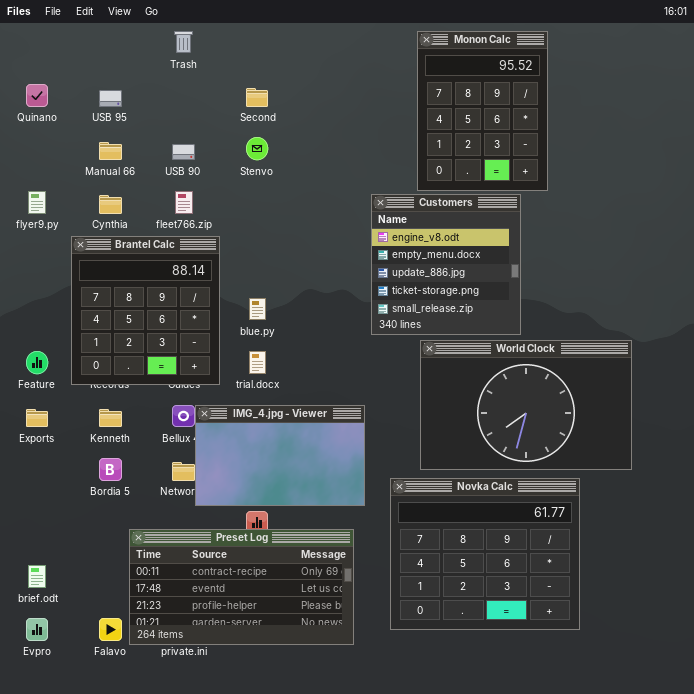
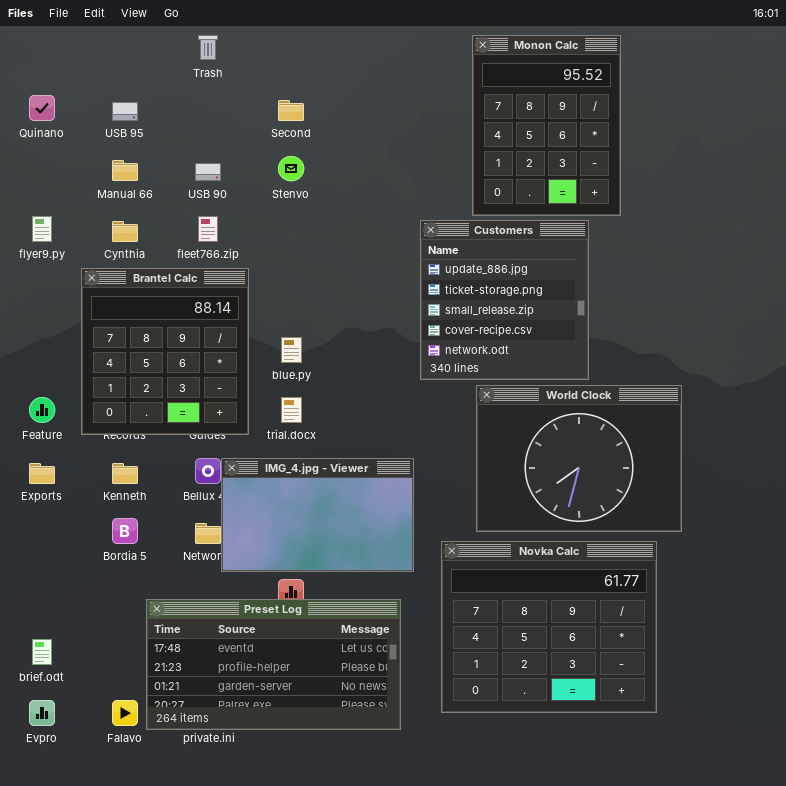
Customers: [371,194,521,335] -> [420,220,589,380], scrolled down 2 rows
World Clock: [420,340,632,470] -> [476,385,682,532], resized
Preset Log: [129,529,354,645] -> [146,599,401,730], scrolled down 1 row

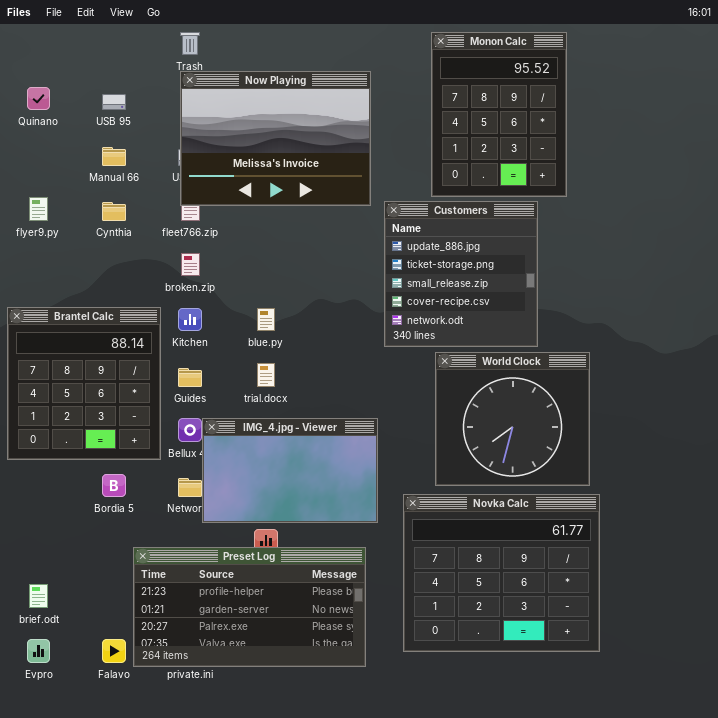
Now Playing: none -> [180,71,371,206], opened
Brantel Calc: [81,268,249,435] -> [7,307,161,460], moved
World Clock: [476,385,682,532] -> [435,352,590,486], resized
Preset Log: [146,599,401,730] -> [133,547,366,667], scrolled down 1 row

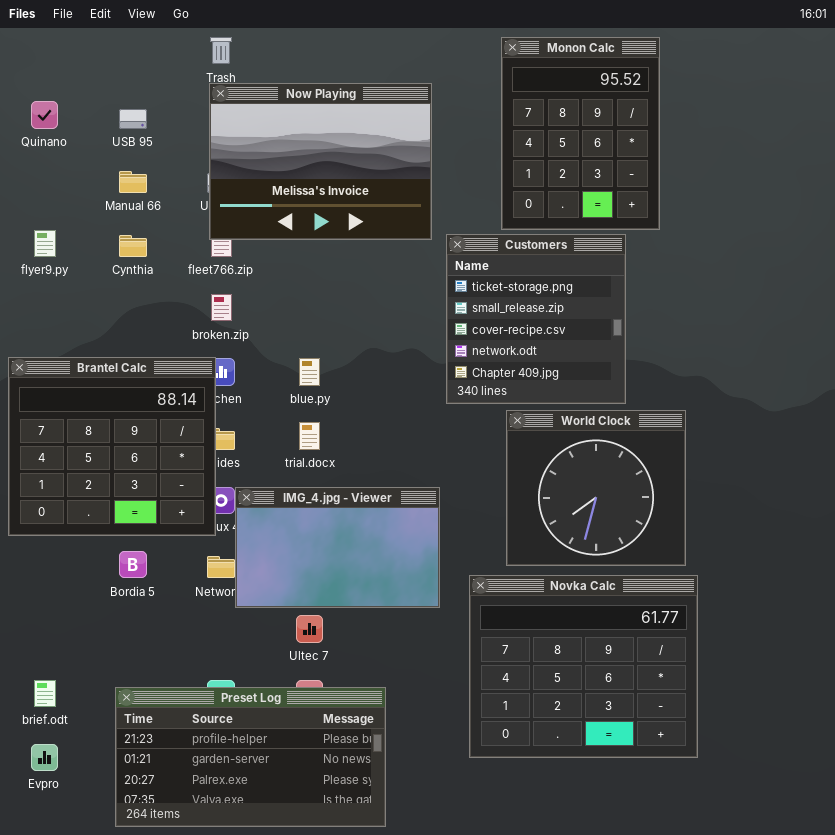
Customers: [384,201,538,347] -> [446,234,626,404], scrolled down 1 row
Brantel Calc: [7,307,161,460] -> [8,357,216,536], resized
Preset Log: [133,547,366,667] -> [115,687,386,827], moved

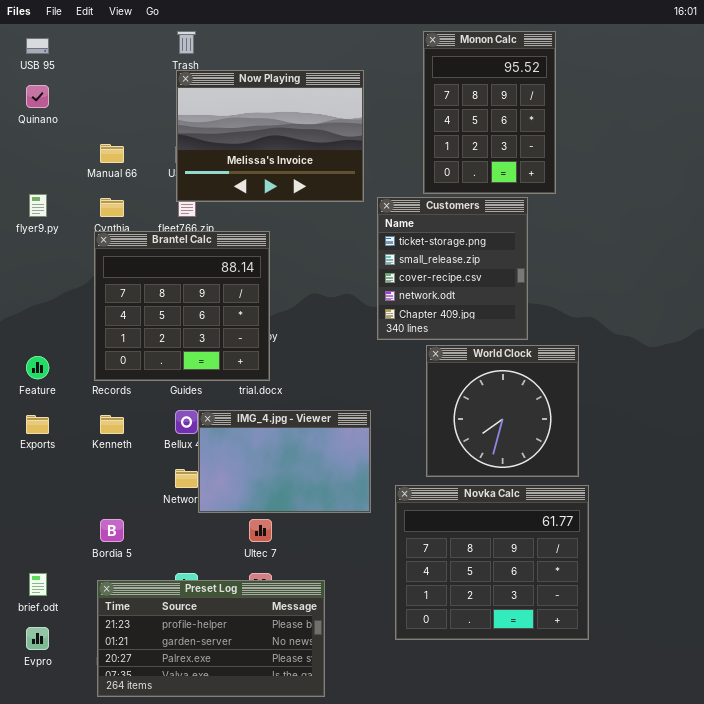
USB 95: [119,109,147,129] -> [26,38,49,54], moved
Brantel Calc: [8,357,216,536] -> [94,231,270,381], moved
Bordia 5: [119,551,147,578] -> [100,519,124,542], moved

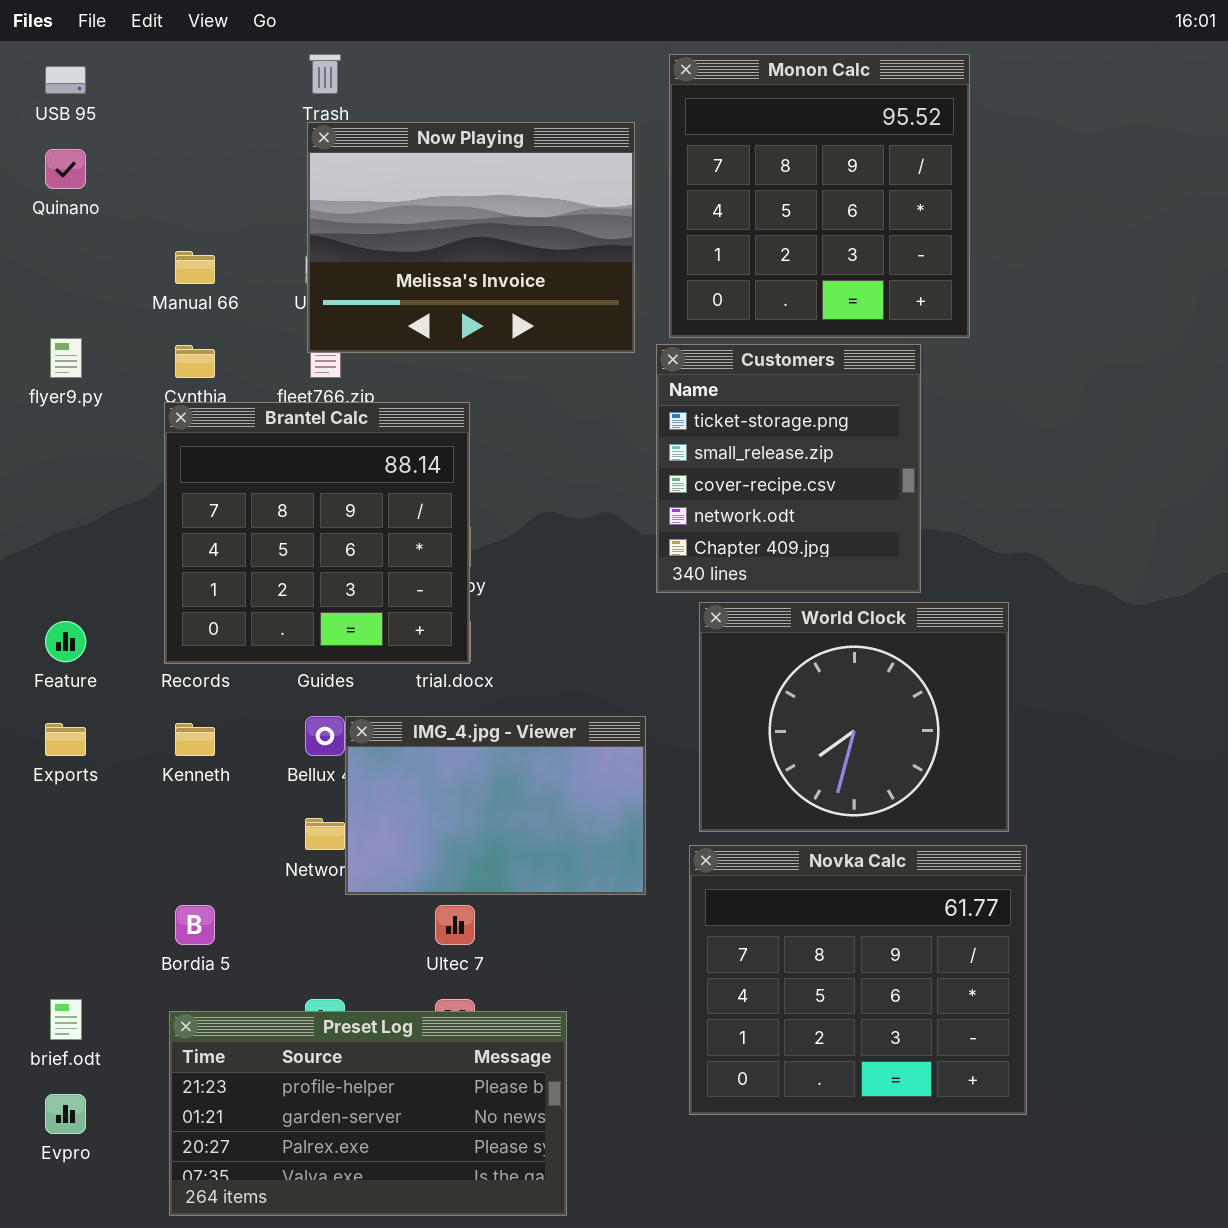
Monon Calc: [423,31,556,194] -> [669,54,970,338], resized
World Clock: [426,345,579,477] -> [699,602,1009,832], resized

